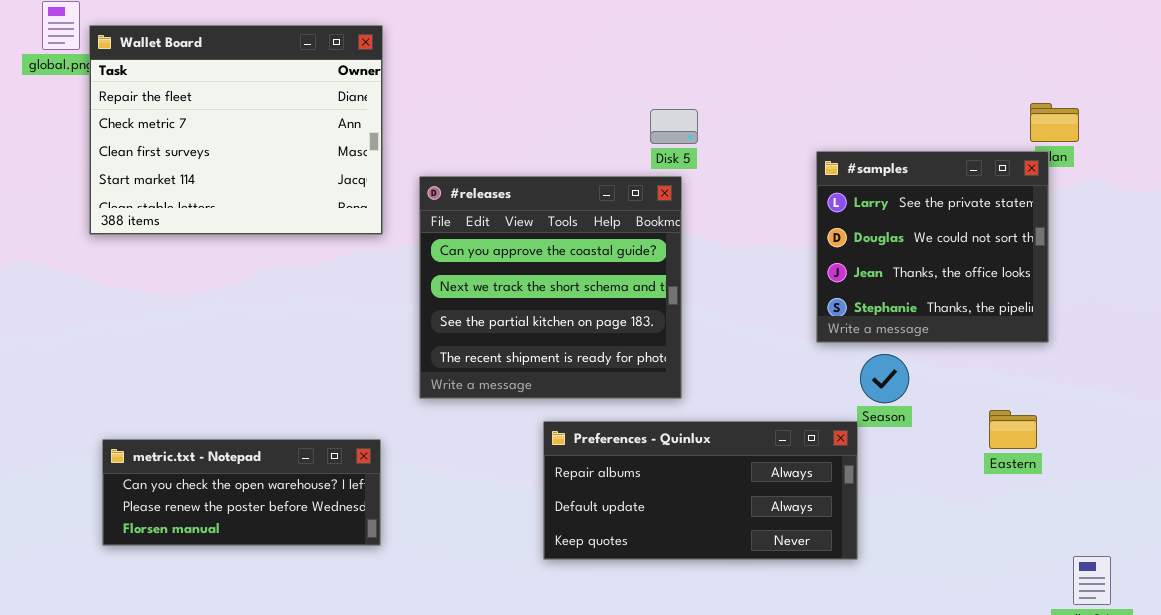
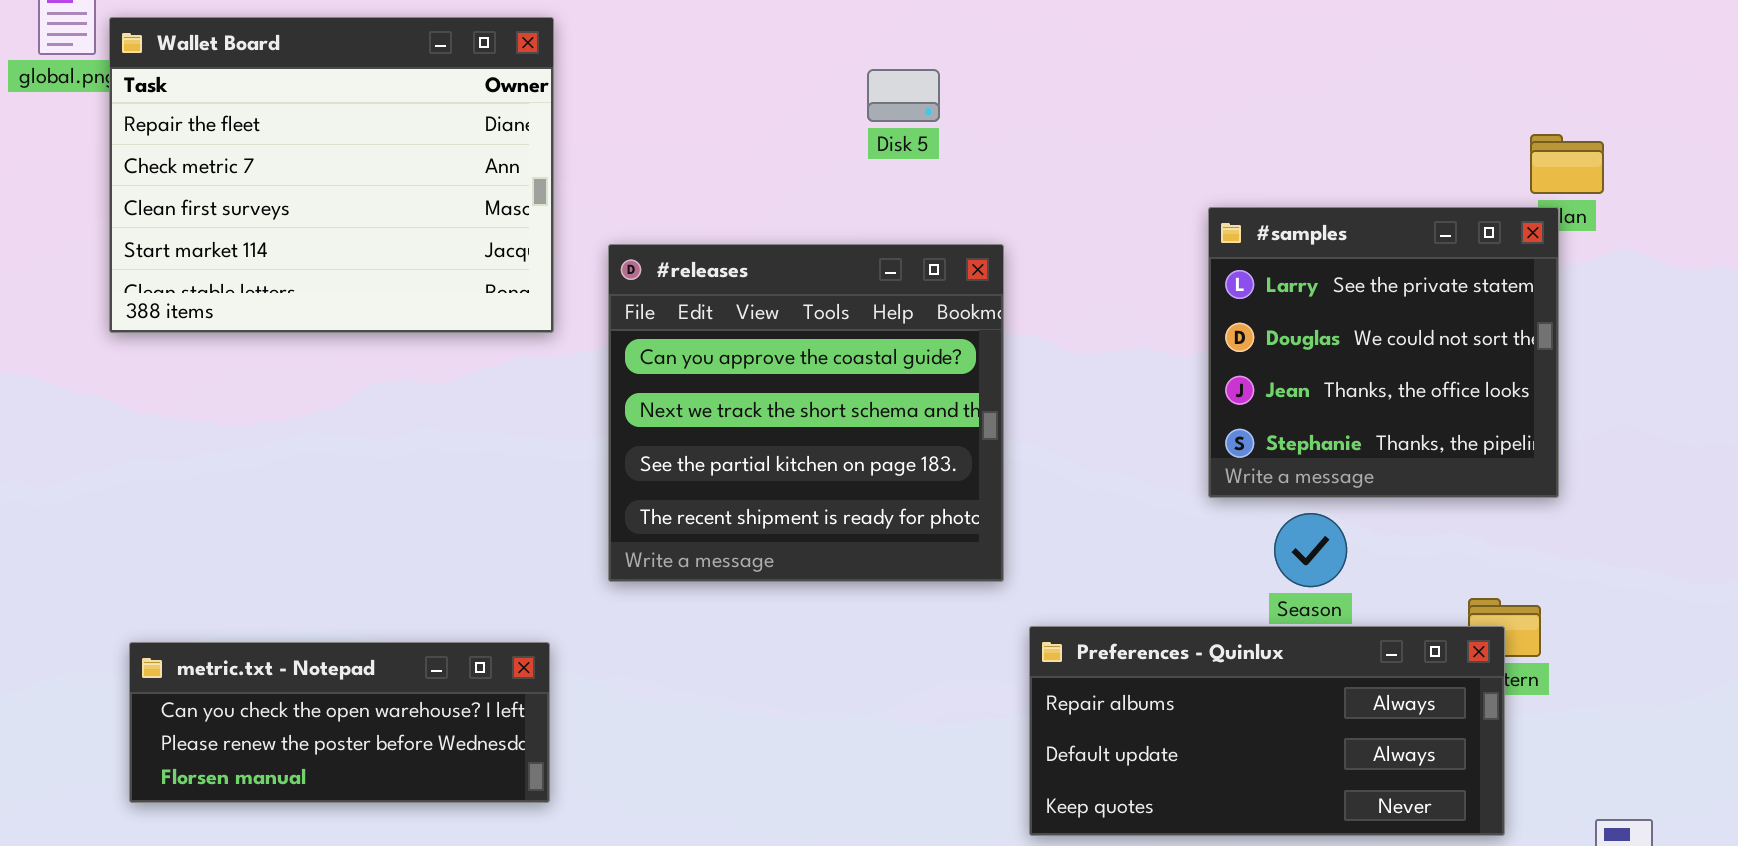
Disk 5: [650,109,698,144] -> [867,69,940,122], moved
Preferences - Quinlux: [543,421,858,560] -> [1029,626,1505,836], moved

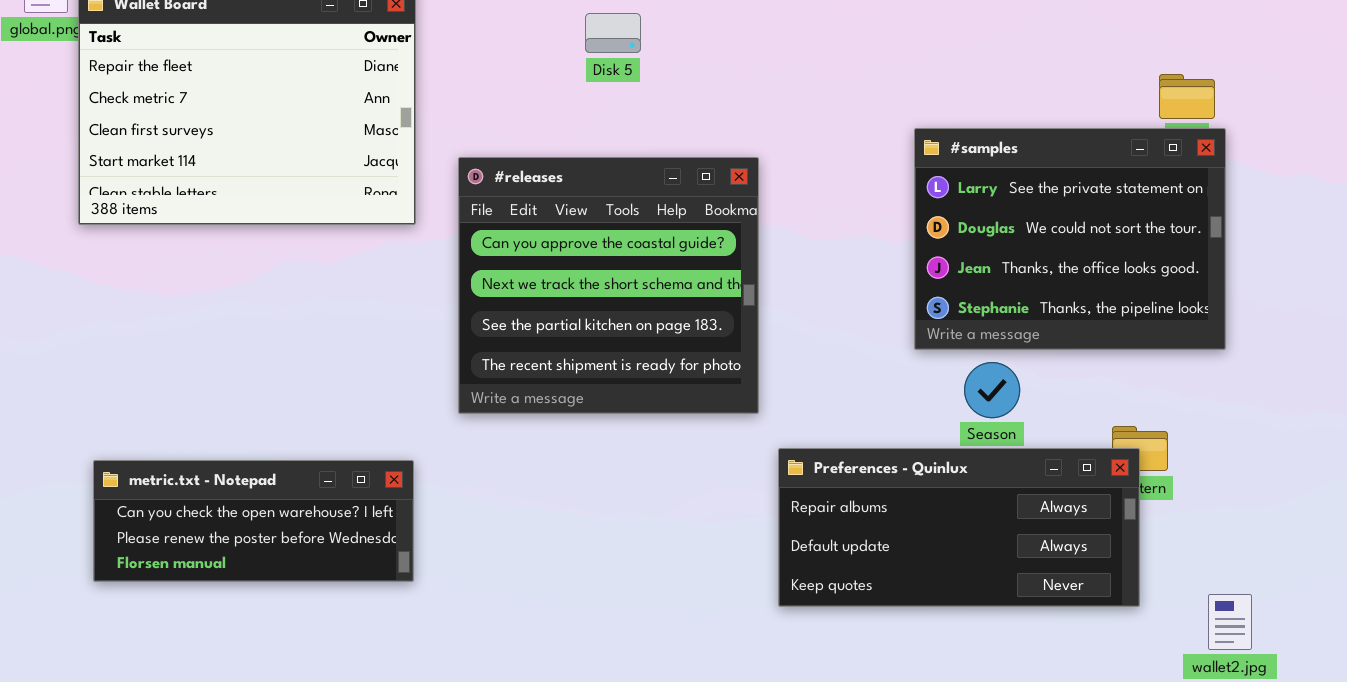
Disk 5: [867,69,940,122] -> [585,13,641,53], moved
#samples: [1208,207,1559,498] -> [914,128,1226,350], resized

